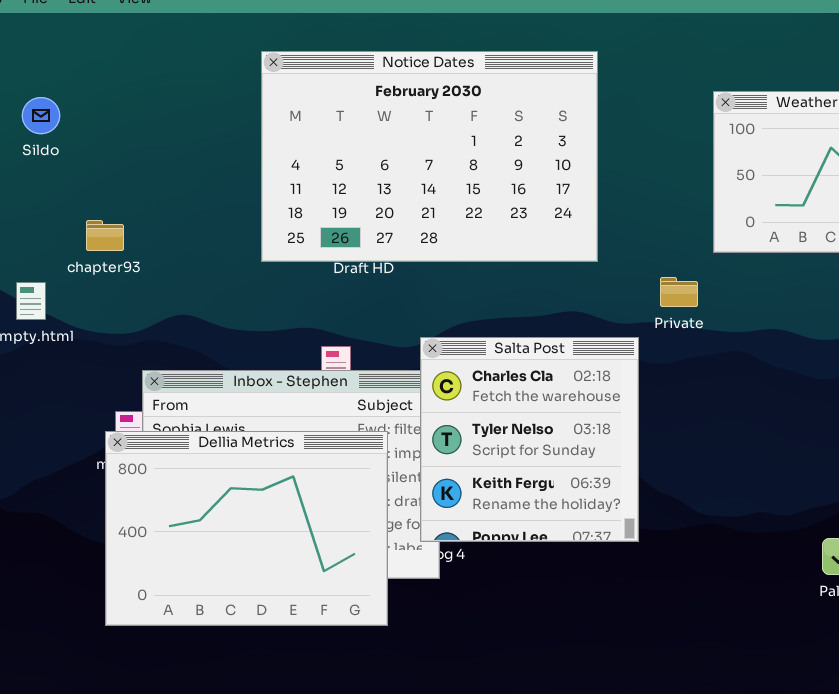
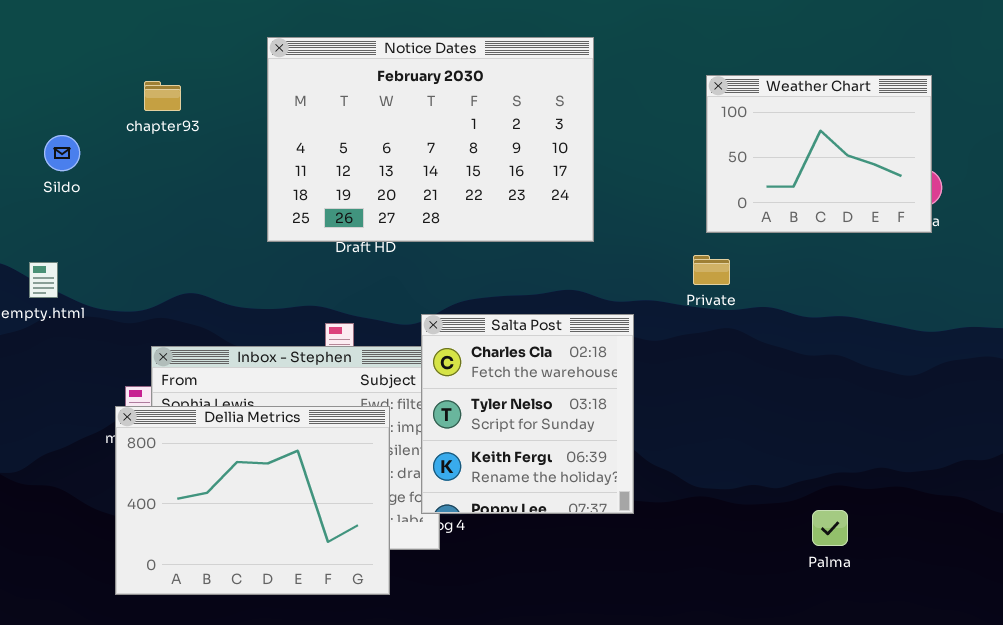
Sildo: [22,97,60,134] -> [44,135,80,171], moved
chapter93: [86,220,124,251] -> [144,81,181,111], moved
Private: [660,277,698,307] -> [693,255,730,285], moved

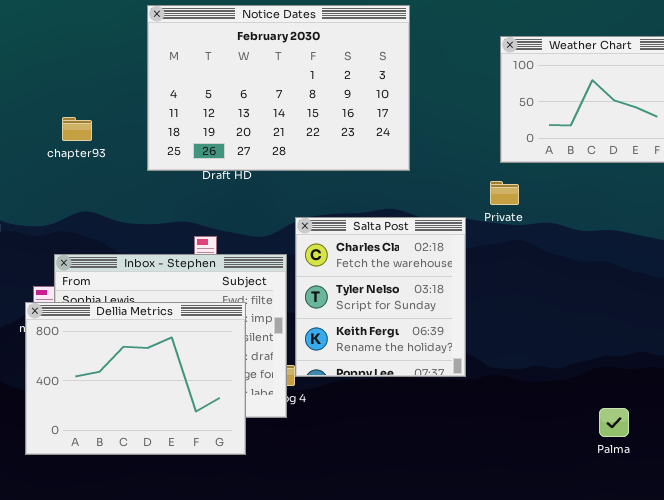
chapter93: [144,81,181,111] -> [62,117,92,141], moved
Salta Post: [421,314,634,514] -> [295,217,466,377], moved
Palma: [812,510,848,546] -> [599,408,629,437], moved

